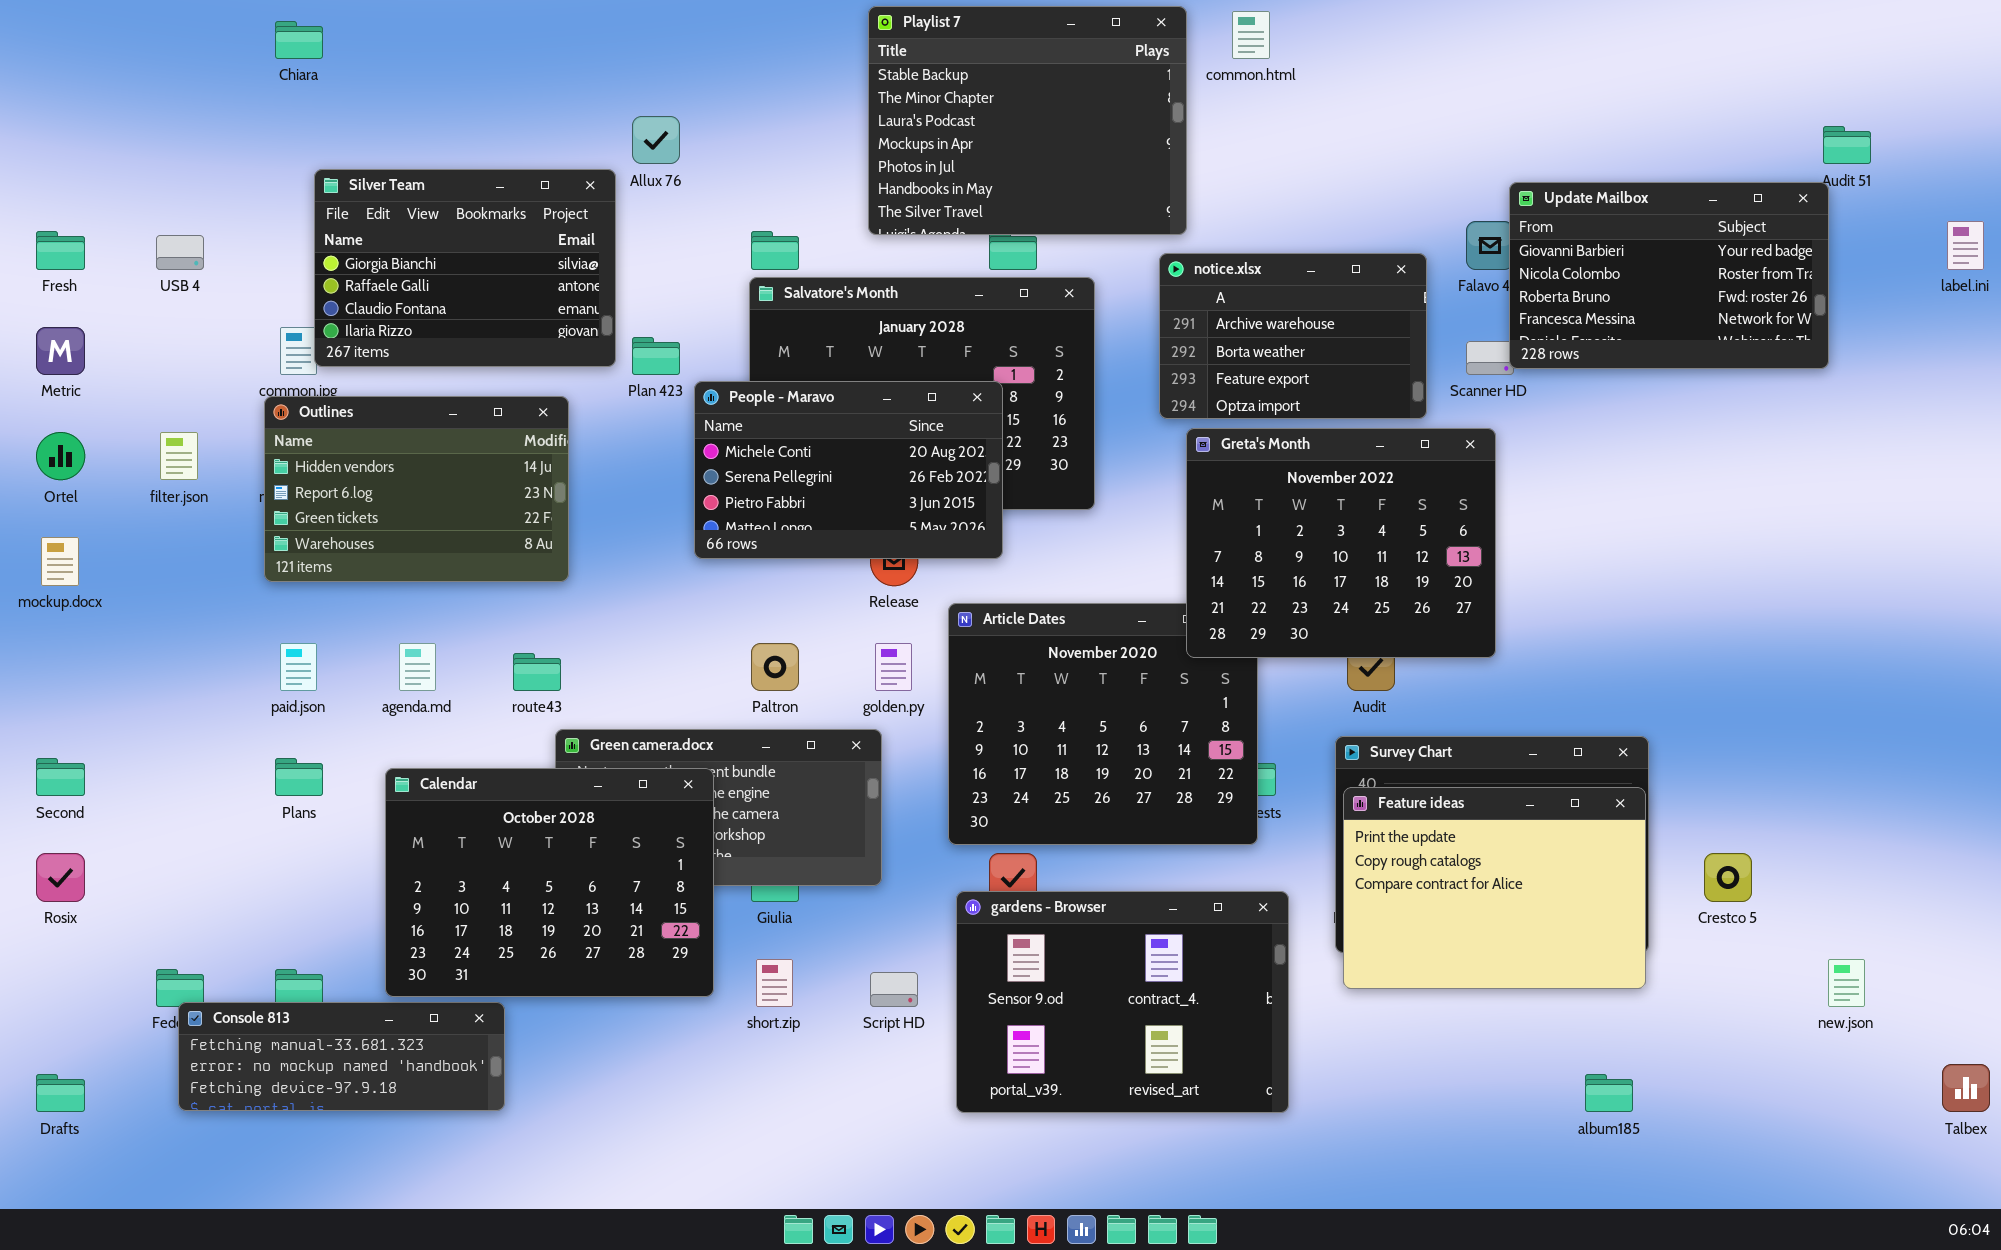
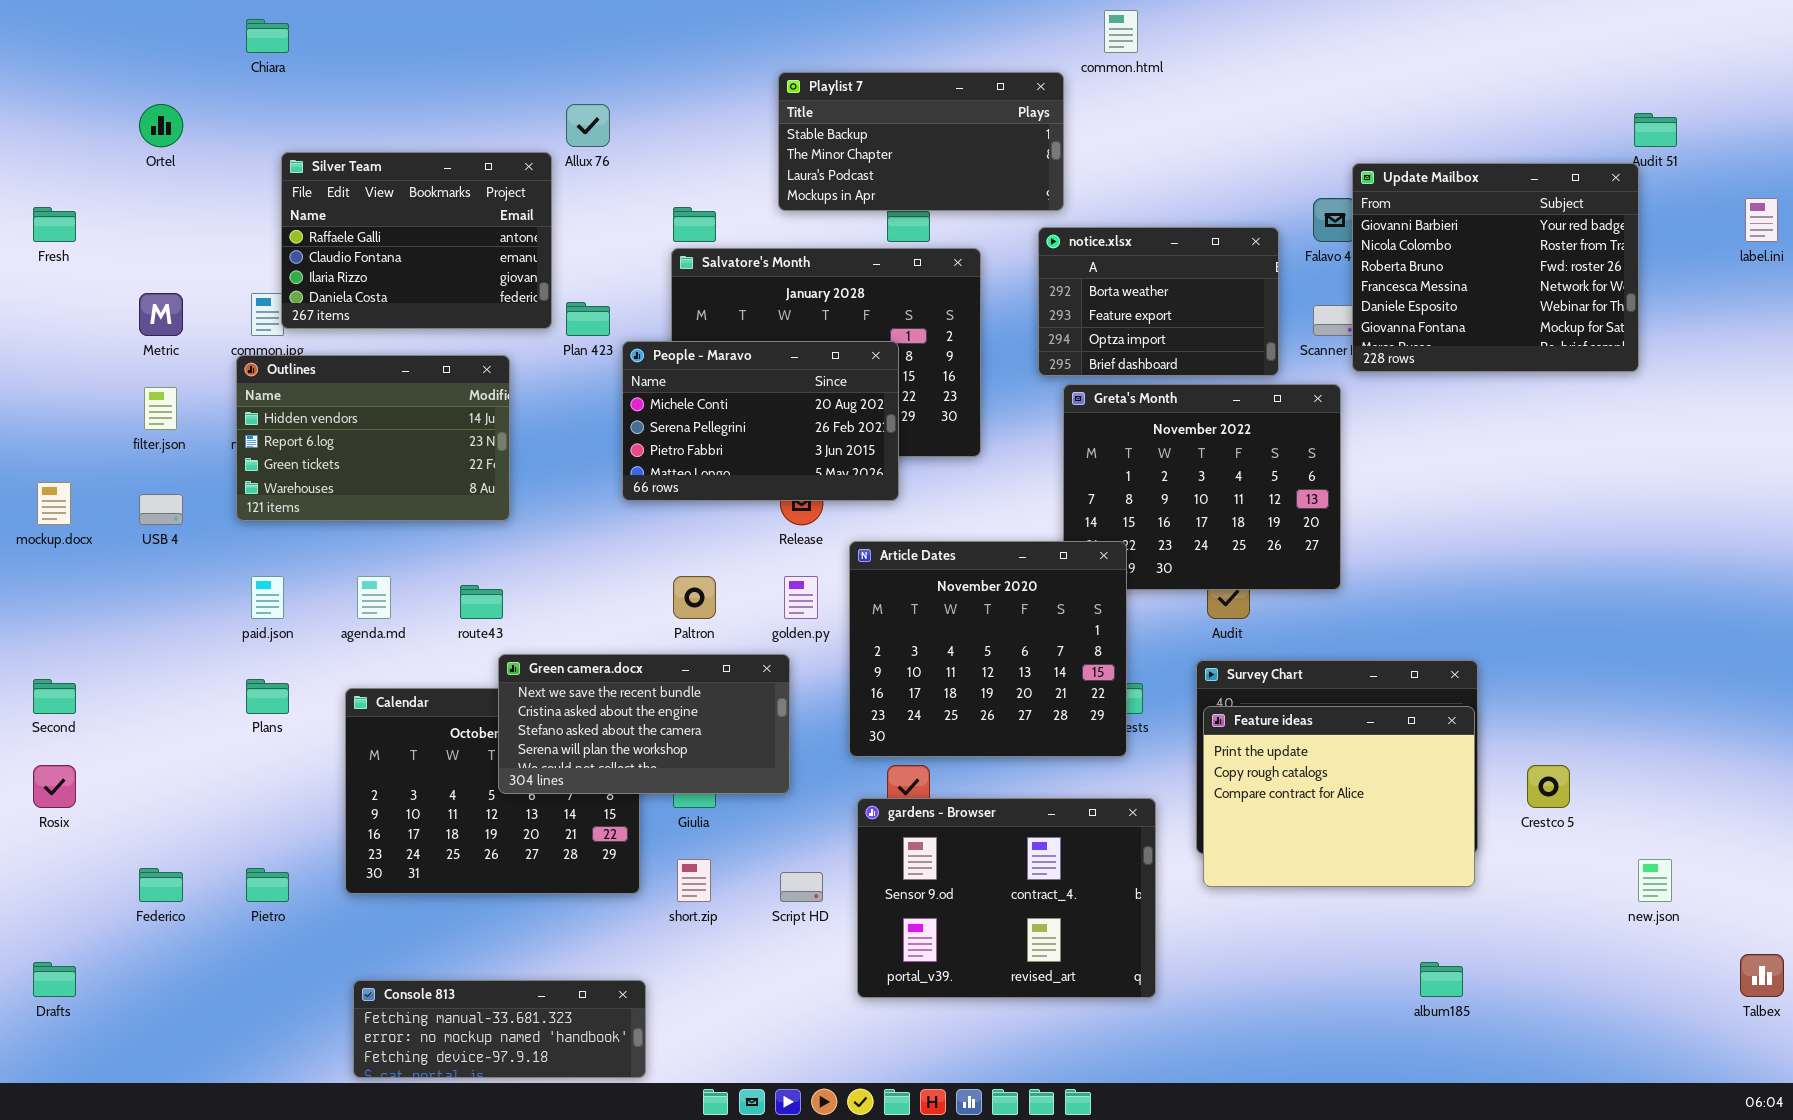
Playlist 7: [868,6,1187,235] -> [778,72,1064,211], resized
Silver Team: [314,169,616,367] -> [281,152,552,329], scrolled down 1 row
Update Mailbox: [1509,182,1829,369] -> [1352,163,1639,372], resized
USB 4: [156,235,204,270] -> [139,494,183,525], moved
notice.xlsx: [1159,253,1427,419] -> [1038,227,1279,376], scrolled down 1 row
Metric: [36,327,85,375] -> [139,293,183,336], moved
Ortel: [36,432,85,480] -> [139,104,183,147], moved
Article Dates: [948,603,1258,845] -> [849,541,1127,757], raised
Green camera.docx: [555,729,882,886] -> [498,654,790,794], raised
Console 813: [178,1002,505,1111] -> [353,980,646,1078], moved

